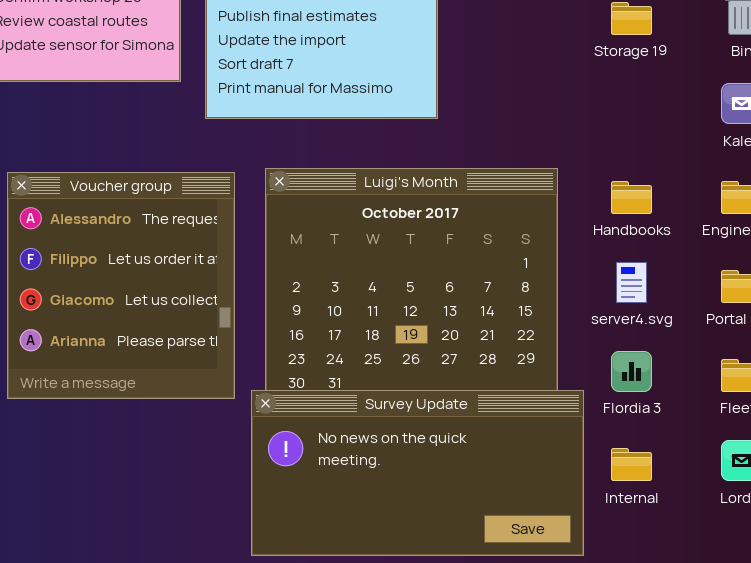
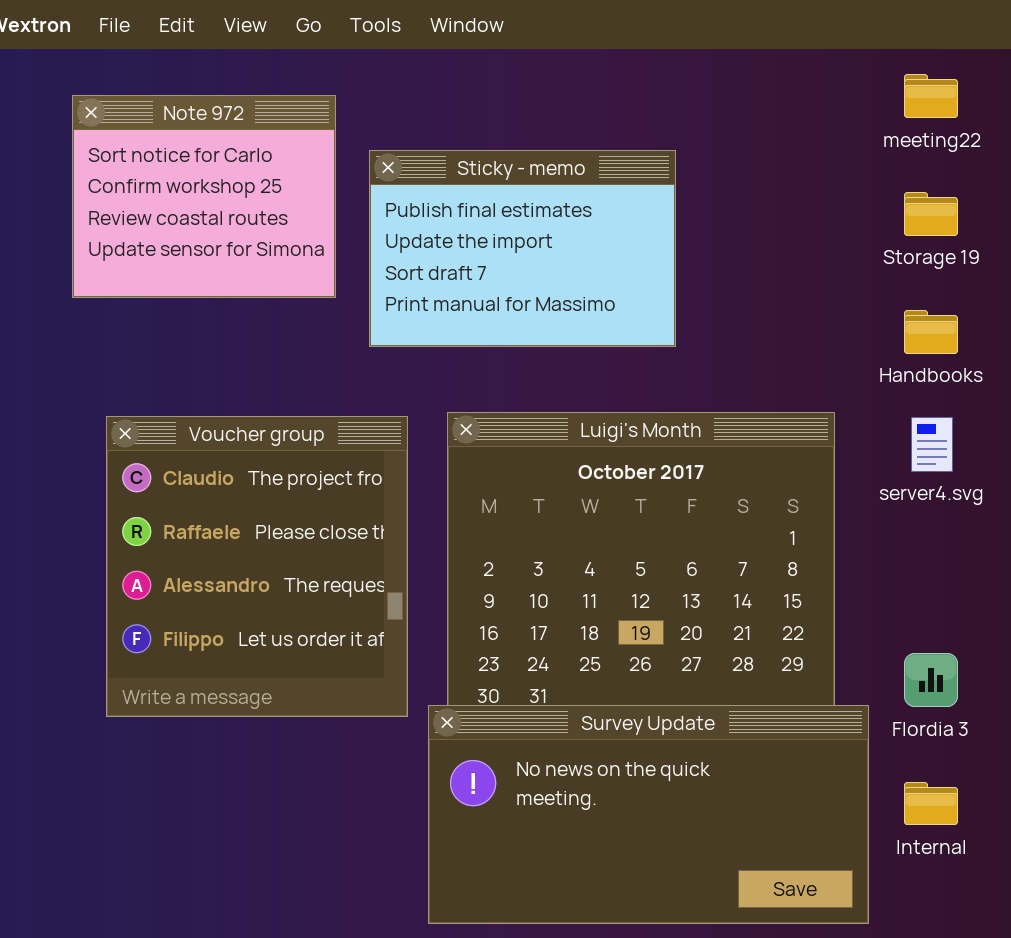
Voucher group: [7,172,235,399] -> [106,416,408,717], scrolled up 2 rows
Handbooks: [611,181,652,214] -> [904,310,958,354], moved
server4.svg: [616,262,647,303] -> [911,417,953,472], moved

